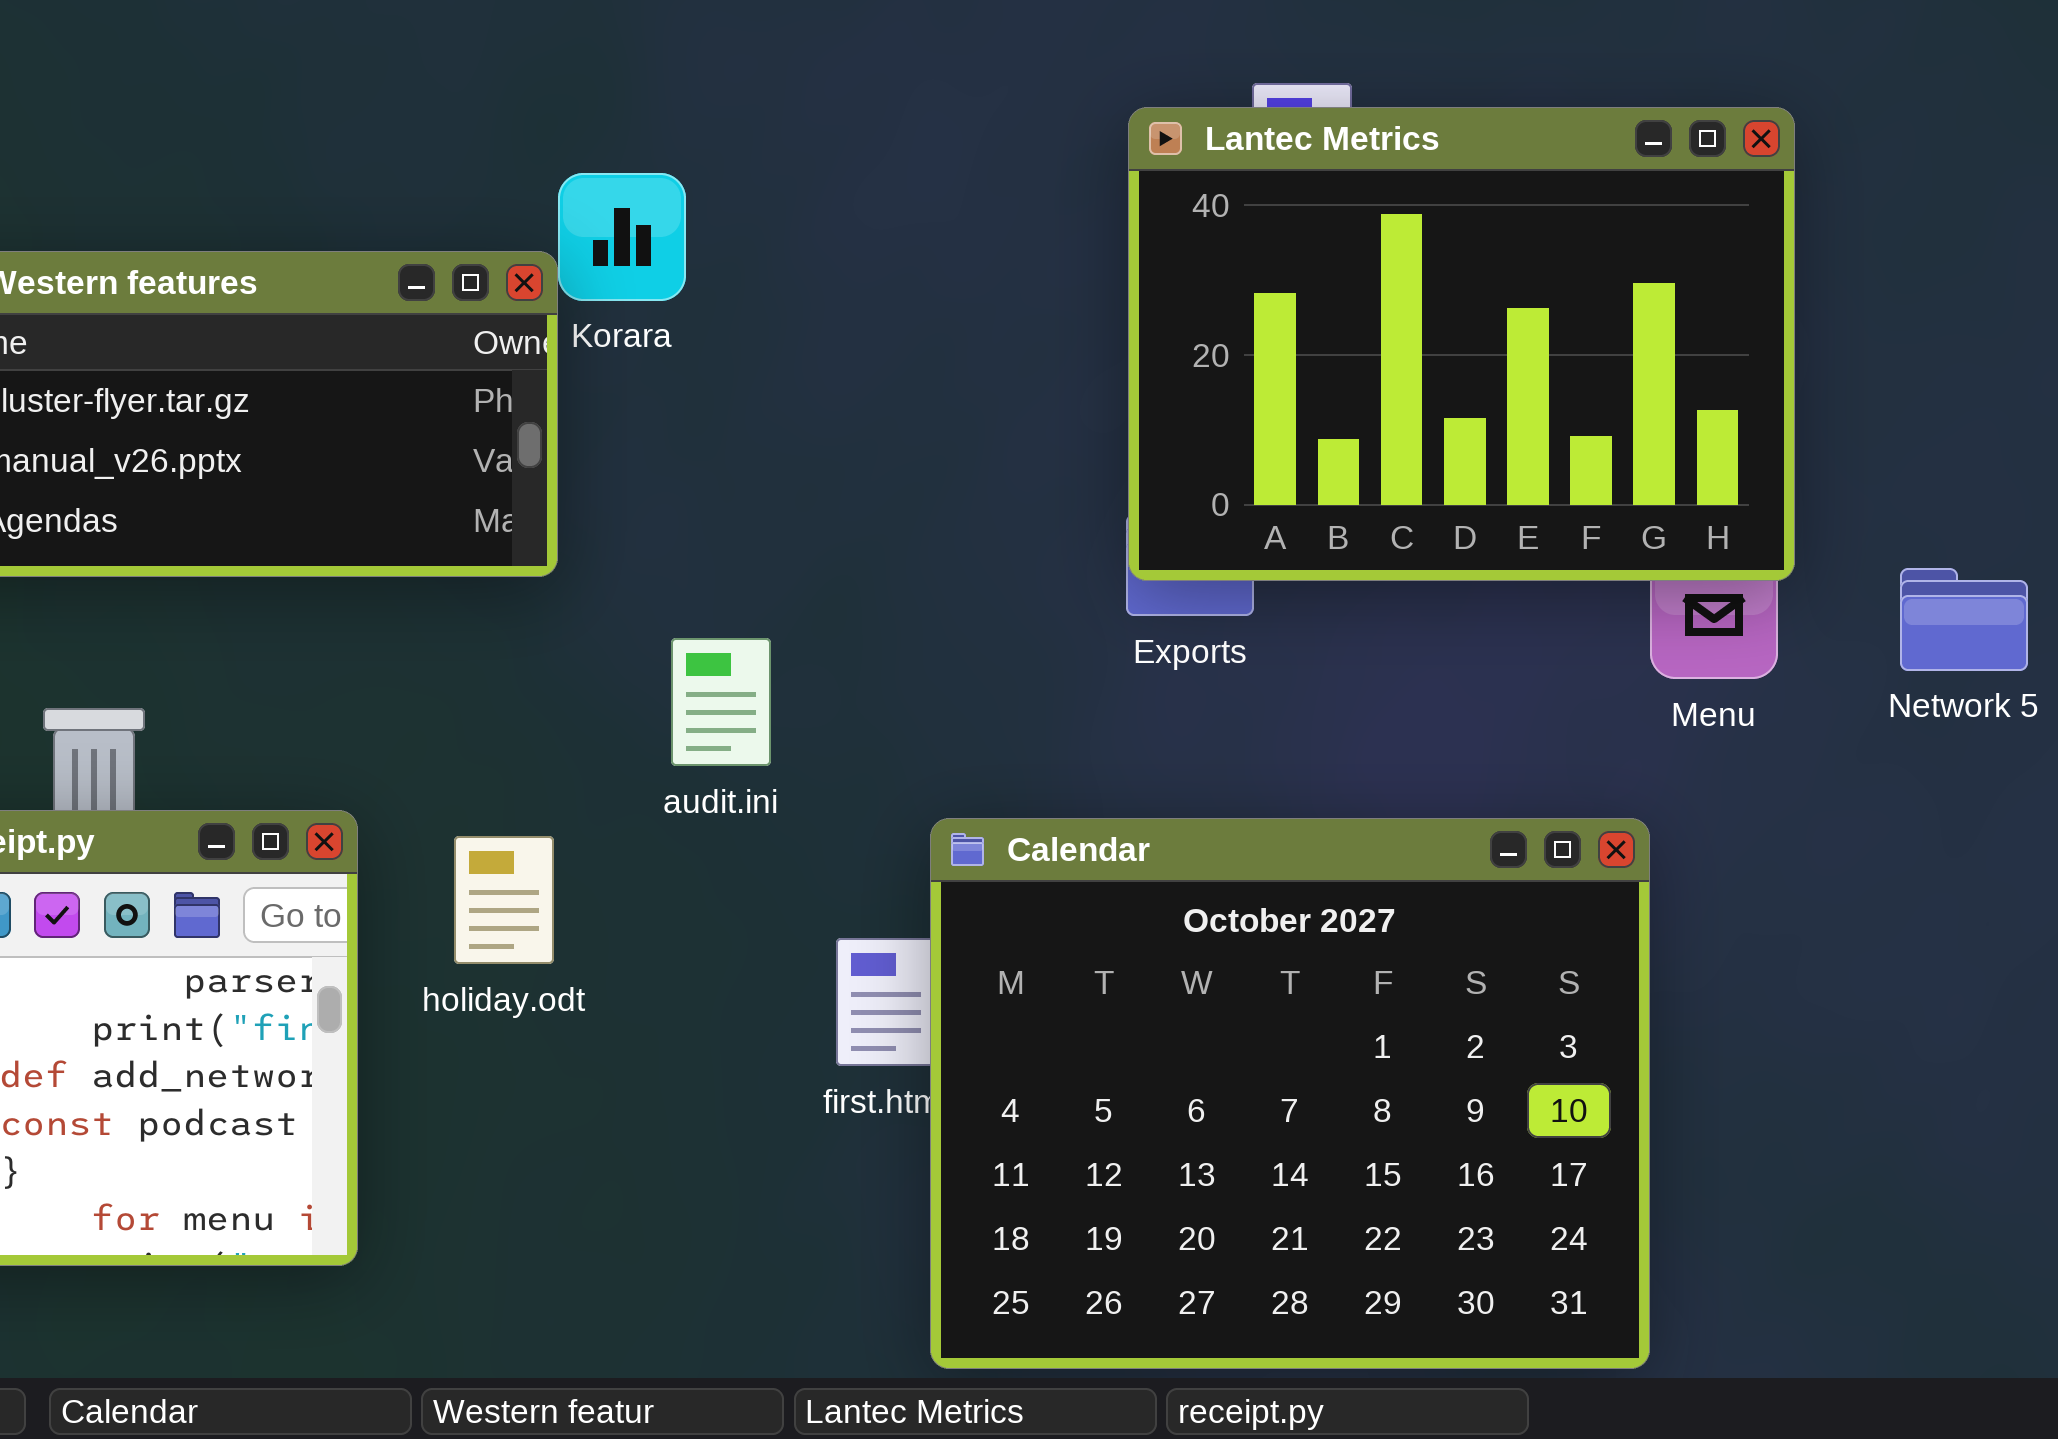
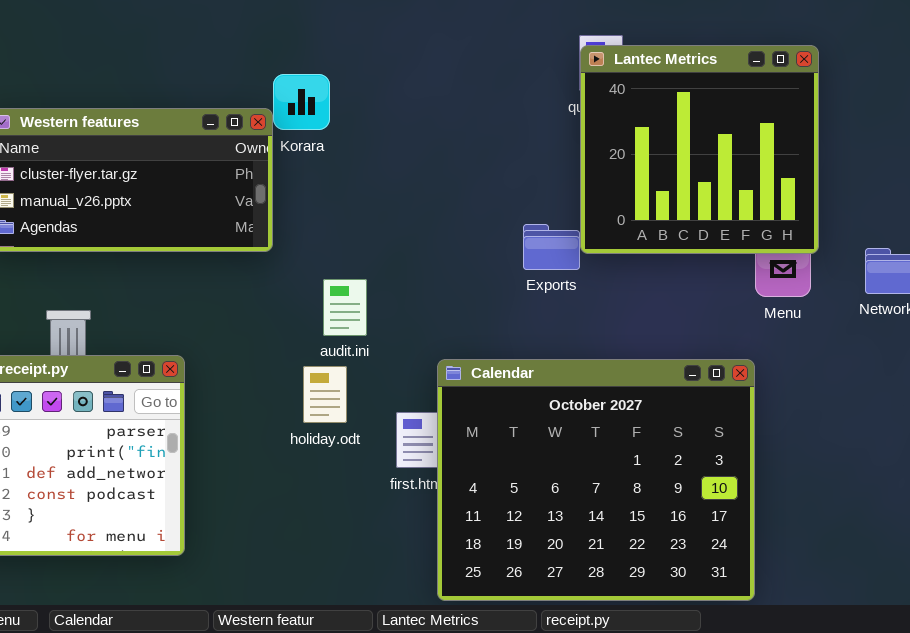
Lantec Metrics: [1128,107,1795,581] -> [580,45,819,254], resized
holiday.odt: [454,836,554,964] -> [303,366,347,423], moved

